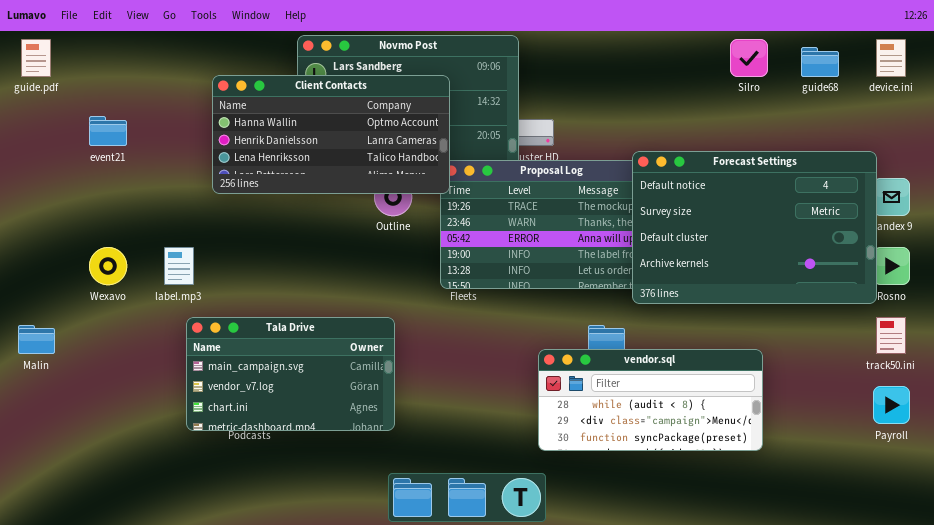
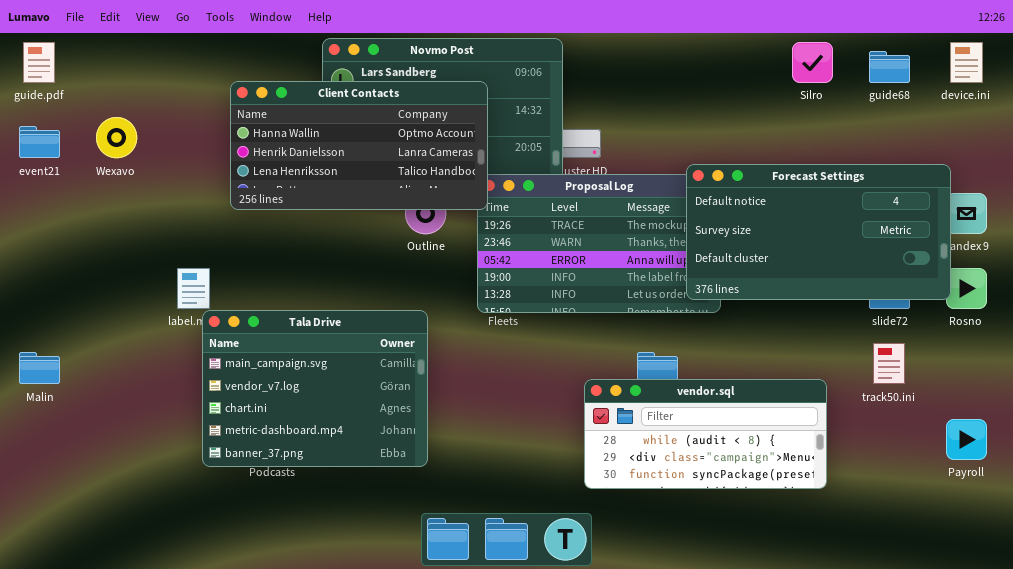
event21: [89,116,127,146] -> [19,126,60,158], moved
Forecast Settings: [632,151,877,304] -> [686,164,951,300], resized
Wexavo: [89,247,127,285] -> [96,117,137,158], moved
Tala Drive: [186,317,395,431] -> [202,310,428,467], resized
track50.ini: [876,317,906,354] -> [873,343,905,384], moved

